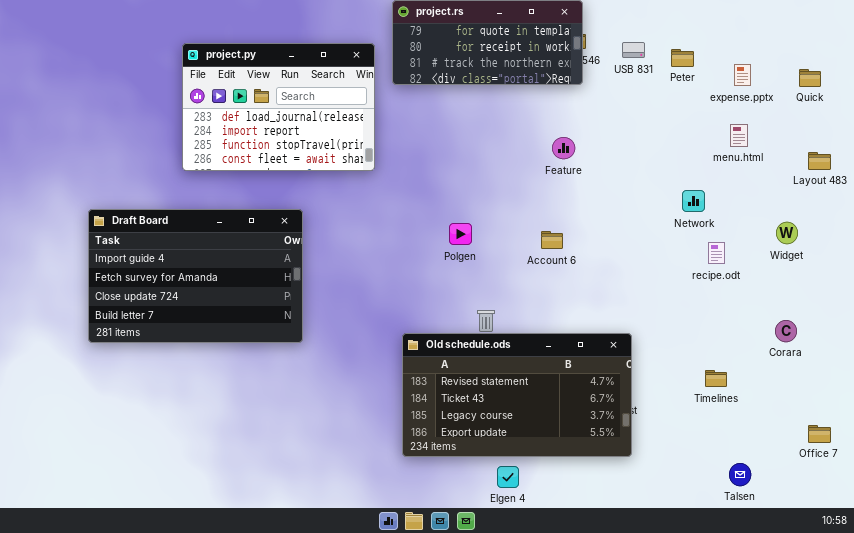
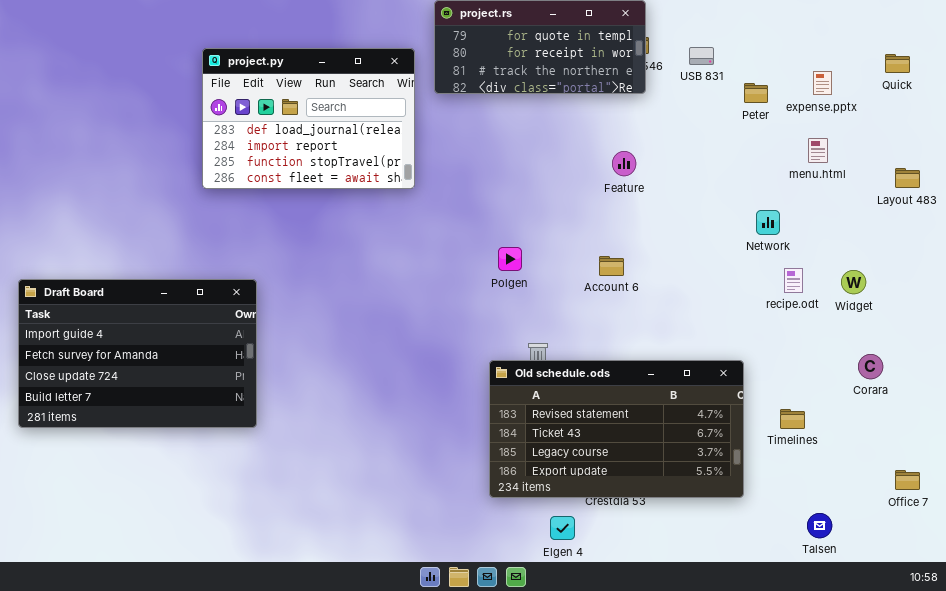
Peter: [671,49,694,67] -> [744,83,768,103], moved
Quick: [799,69,821,87] -> [885,54,910,73], moved
Draft Board: [88,209,303,343] -> [18,279,257,428], moved
Widget: [776,222,798,244] -> [841,270,866,294], moved
Old schedule.ods: [402,333,632,457] -> [489,360,744,498], moved

